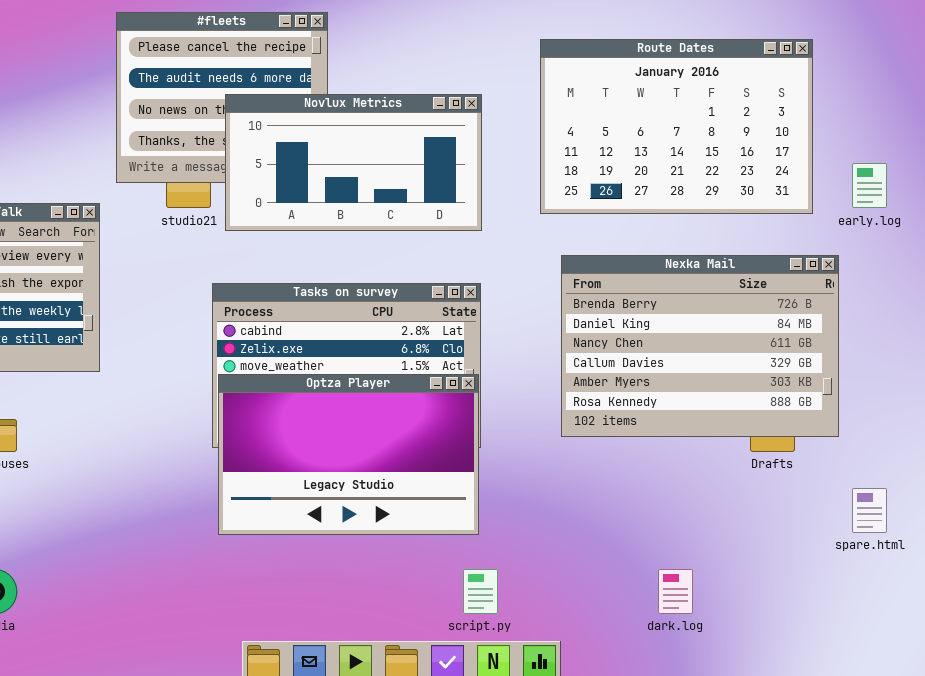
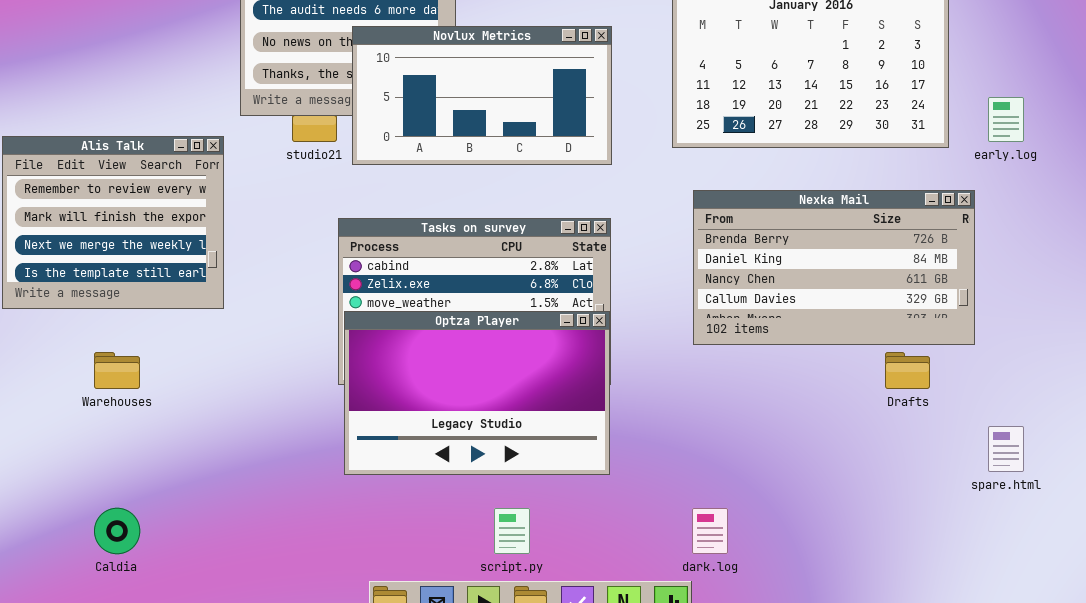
Nexka Mail: [561,255,839,437] -> [693,190,975,345], resized
script.py: [463,569,498,614] -> [494,508,530,554], moved
dark.log: [658,569,693,614] -> [692,508,728,554], moved

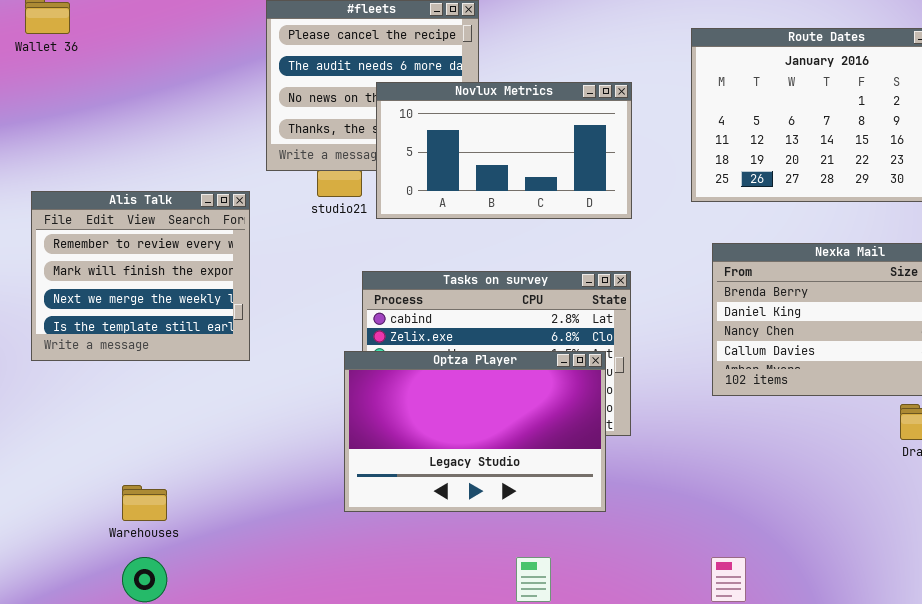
Optza Player: [344,311,610,475] -> [344,351,606,512], moved
Warehouses: [94,352,140,389] -> [122,485,167,521], moved

